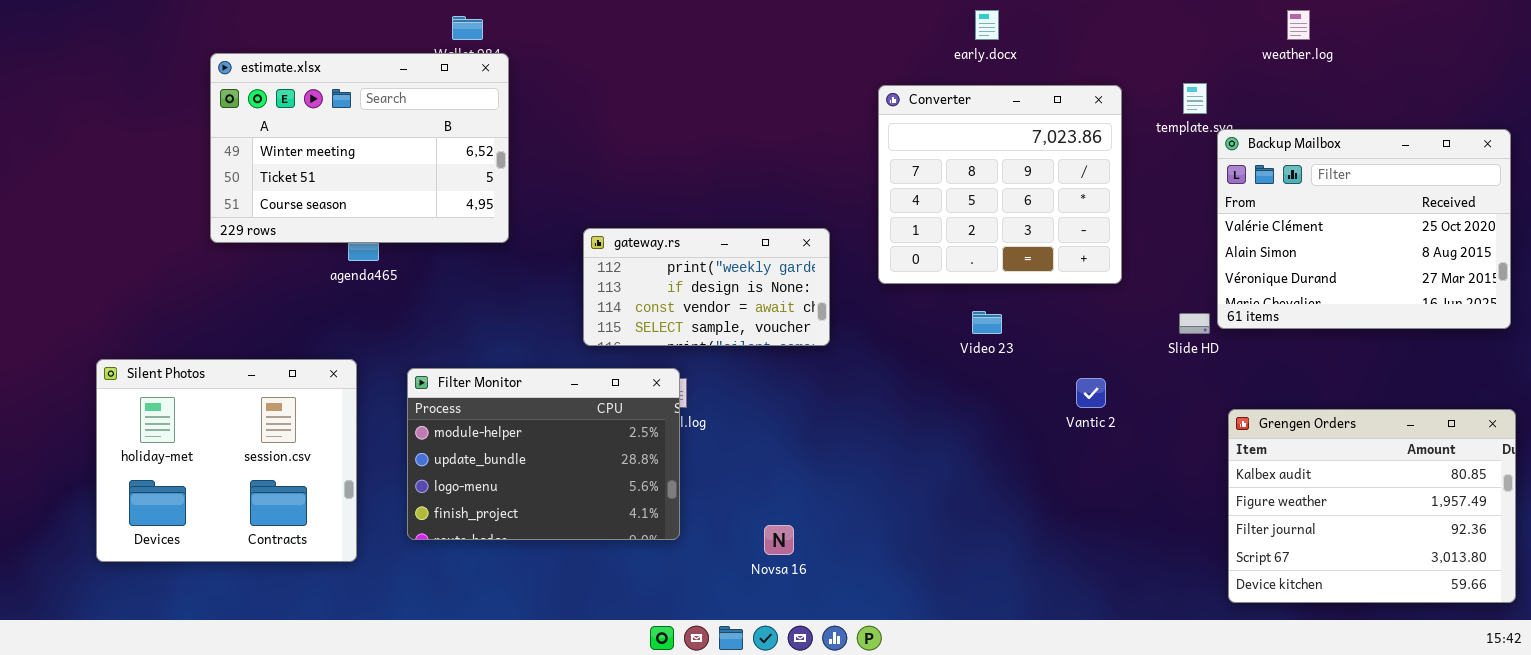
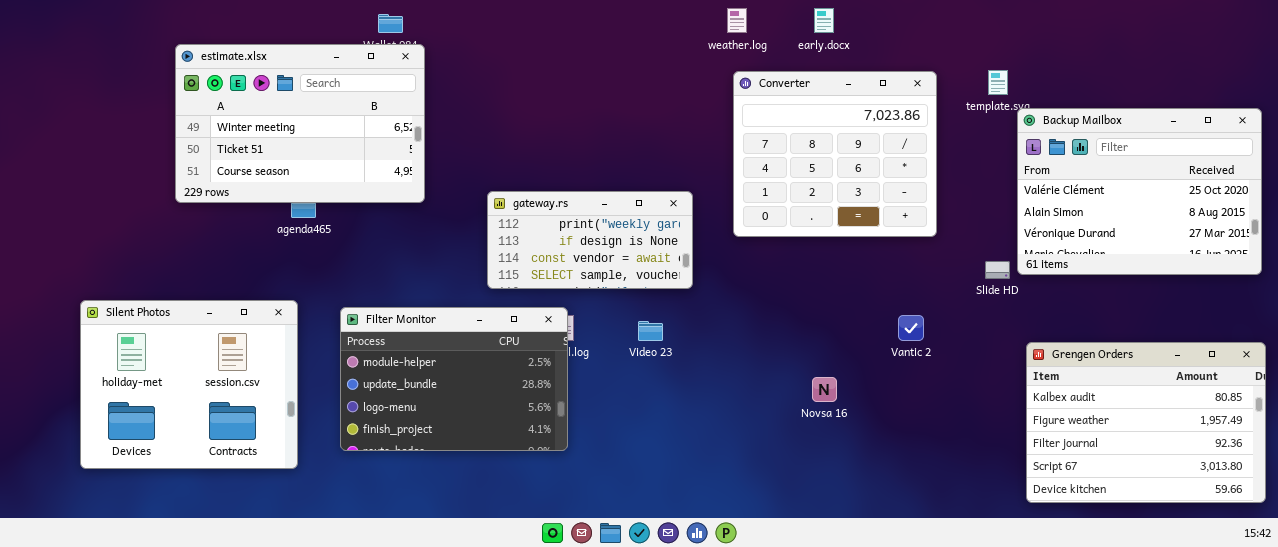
weather.log: [1287,10,1310,40] -> [727,8,747,33], moved
Video 23: [972,311,1002,334] -> [638,321,663,341], moved
Novsa 16: [764,525,794,555] -> [812,377,837,402], moved

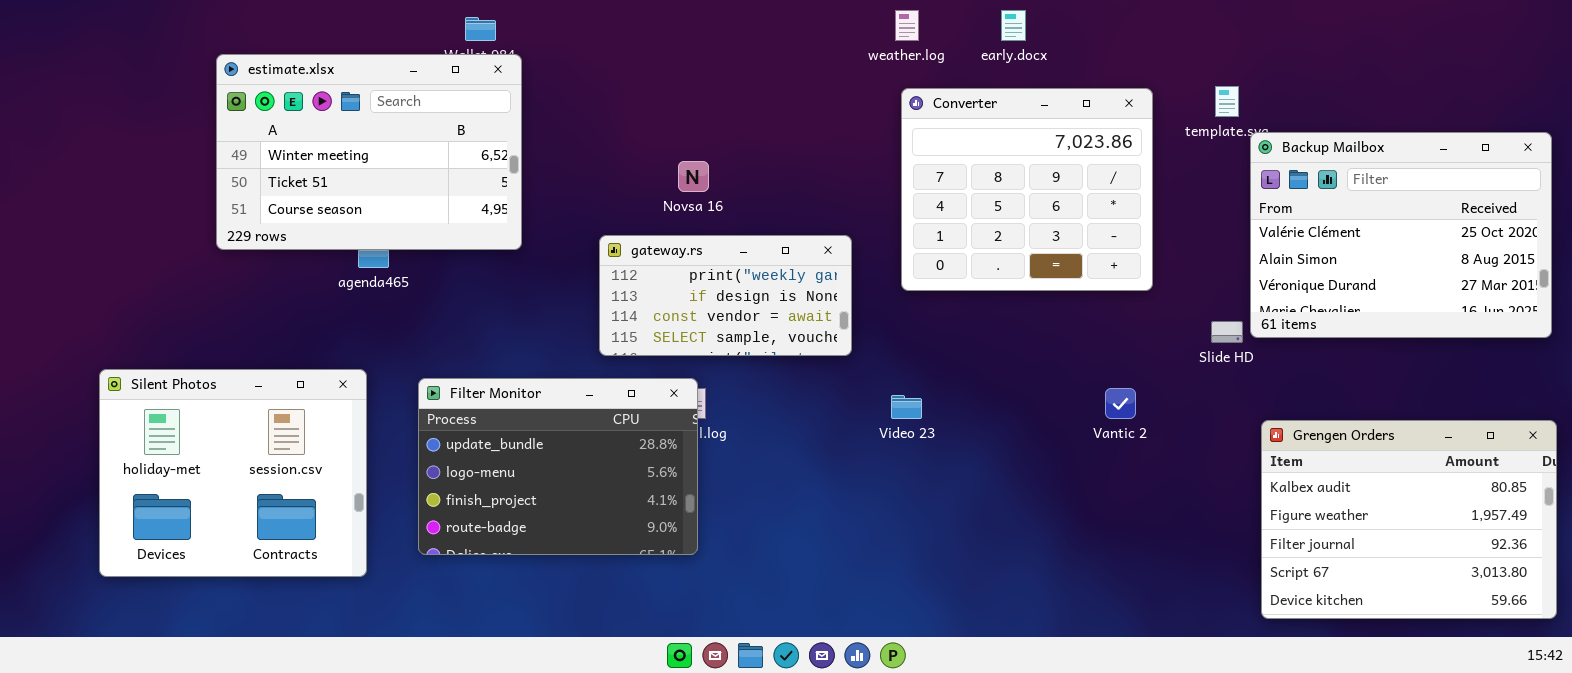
Filter Monitor: [340,307,568,451] -> [418,378,698,555], scrolled down 1 row
Video 23: [638,321,663,341] -> [891,395,922,419], moved
Novsa 16: [812,377,837,402] -> [678,161,709,192], moved

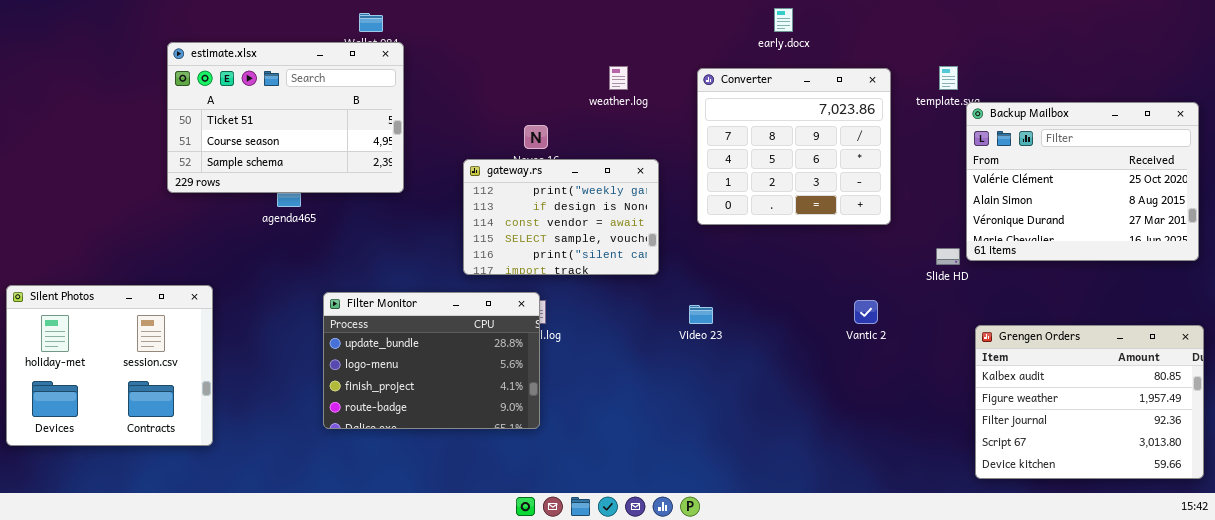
weather.log: [895,10,919,41] -> [609,66,628,90], moved
estimate.xlsx: [216,54,522,250] -> [167,42,404,193], scrolled down 1 row
gateway.rs: [599,235,852,356] -> [463,159,659,275], resized
Silent Photos: [99,369,367,577] -> [6,285,213,446], moved

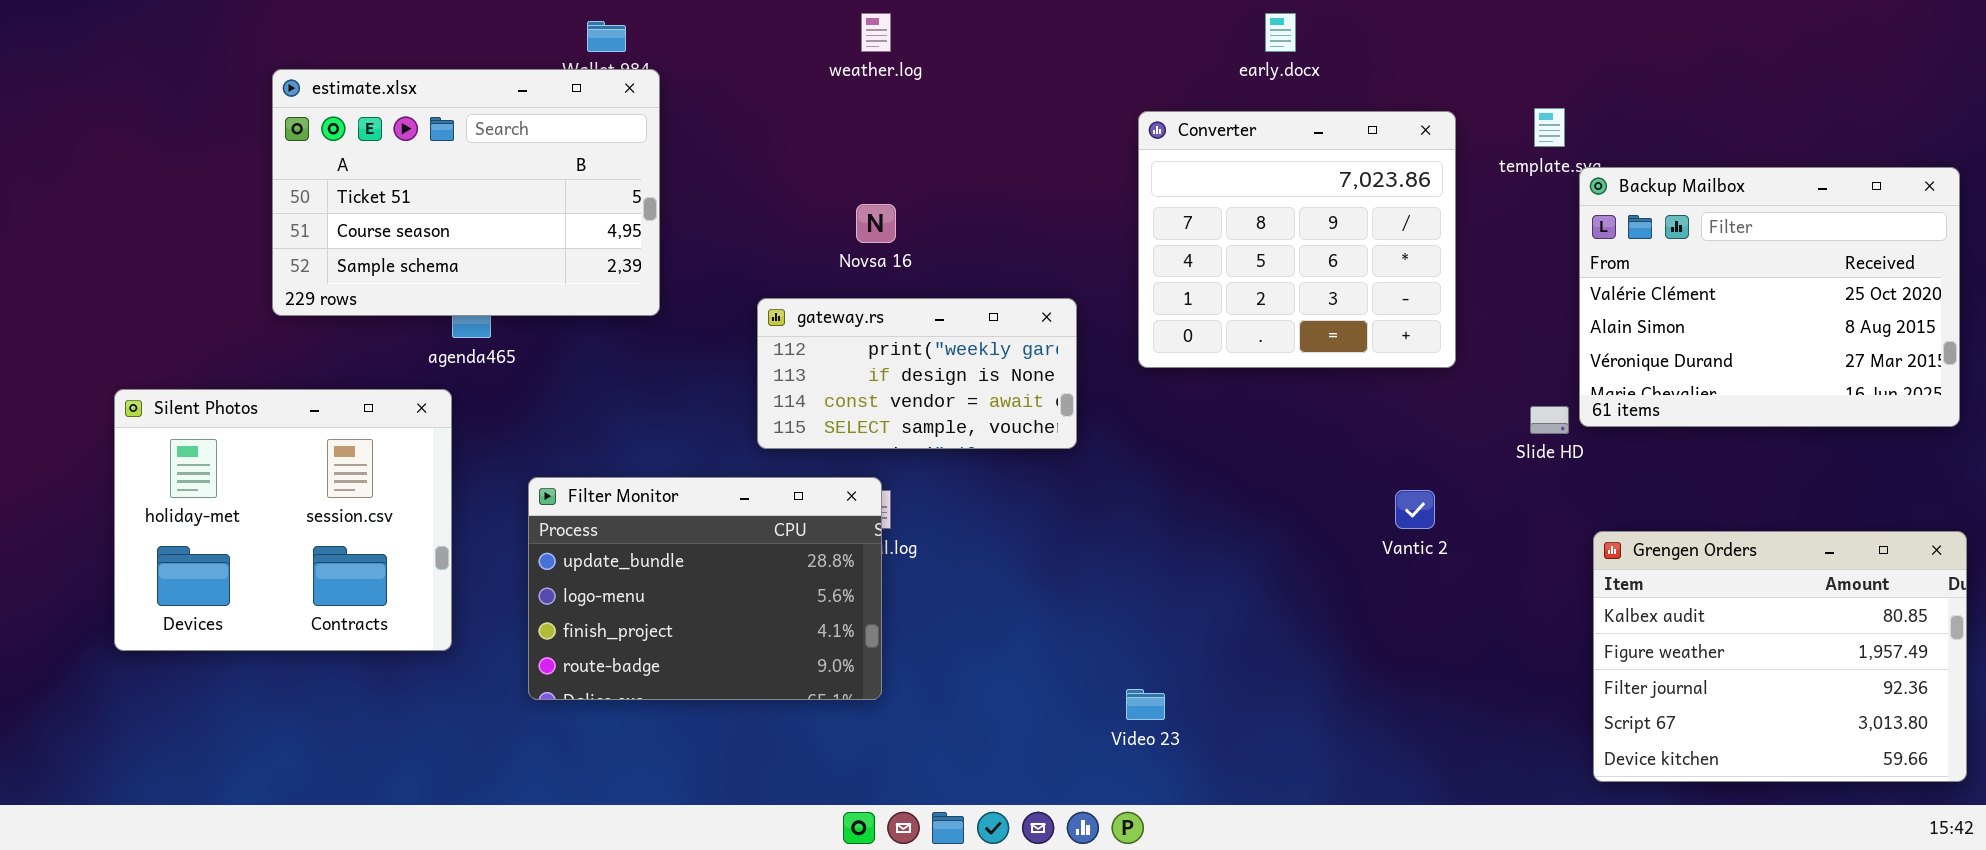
weather.log: [609,66,628,90] -> [861,13,891,52], moved
gateway.rs: [463,159,659,275] -> [757,298,1077,449], resized
Silent Photos: [6,285,213,446] -> [114,389,452,651], moved
Video 23: [689,305,713,324] -> [1126,689,1165,720], moved

